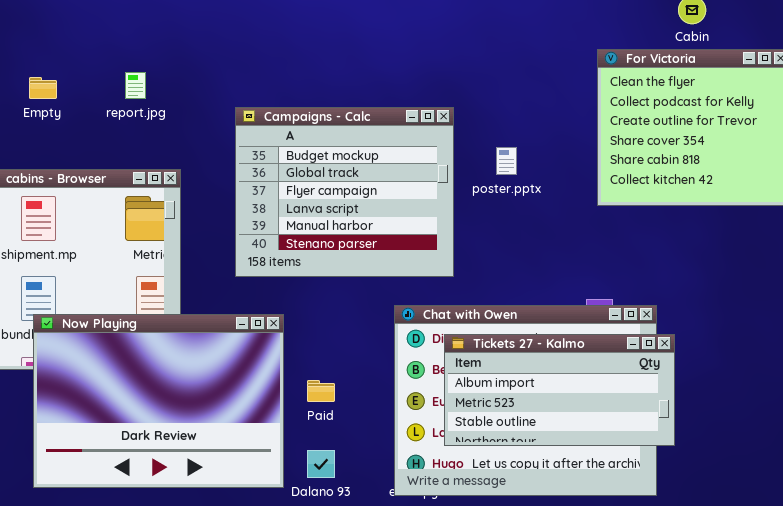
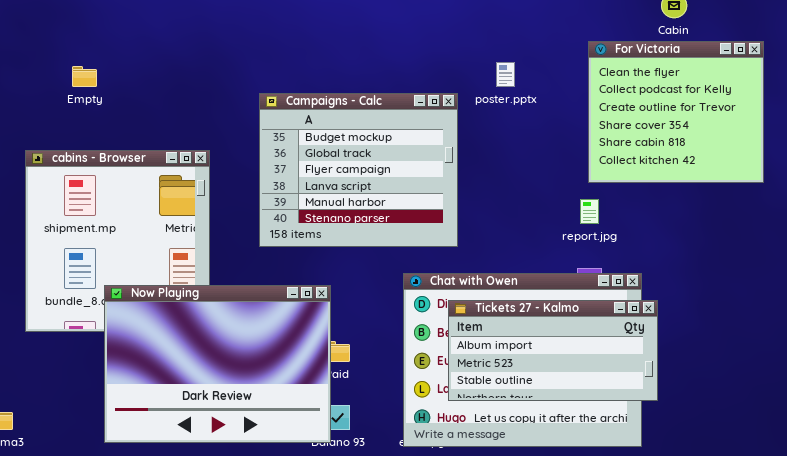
report.jpg: [125,72,146,99] -> [580,199,599,224], moved
poster.pptx: [496,147,517,175] -> [496,62,515,87], moved
Now Playing: [33,314,284,488] -> [104,285,331,443], moved

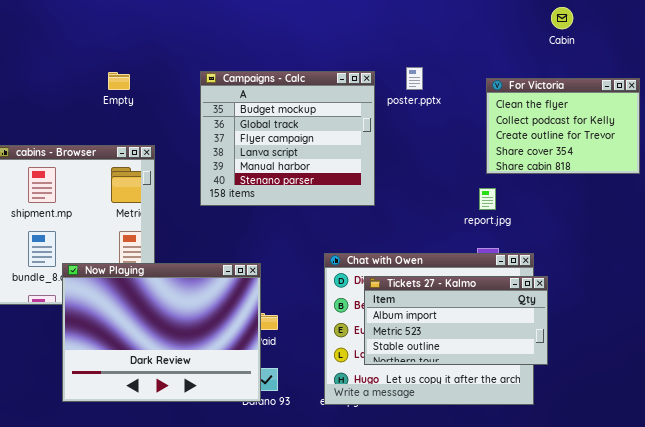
For Victoria: [588,41,764,183] -> [486,78,640,174], resized
Empty: [72,66,97,87] -> [108,72,130,90], moved
Campaigns - Calc: [259,93,458,247] -> [200,71,375,206], moved

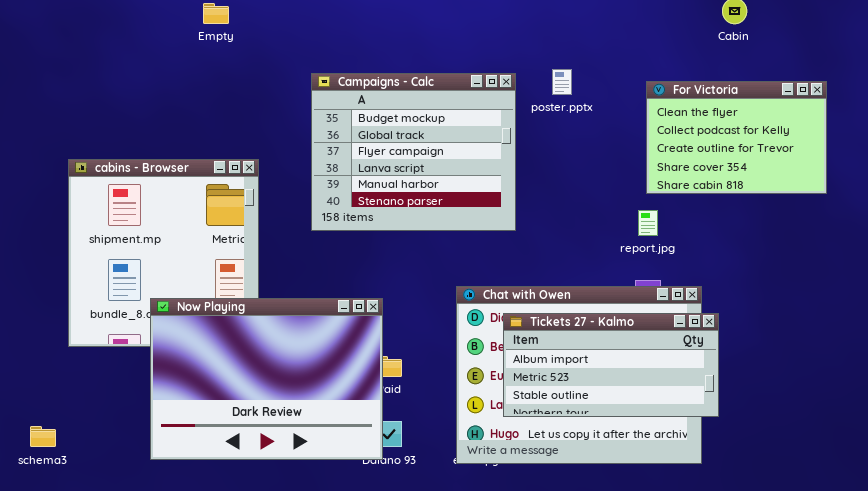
Empty: [108,72,130,90] -> [203,3,229,24], moved

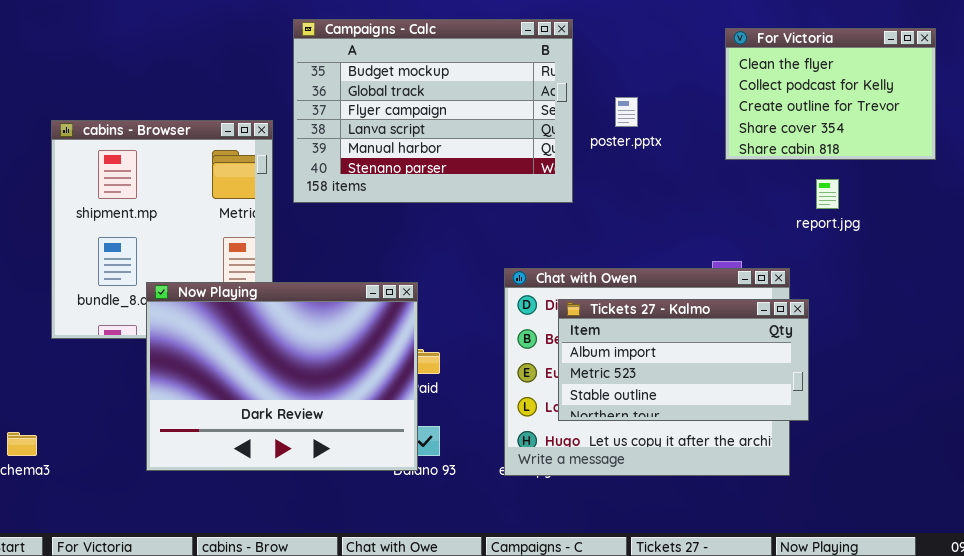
poster.pptx: [552,69,572,95] -> [615,97,638,127], moved
Campaigns - Calc: [311,73,516,231] -> [293,19,573,203], resized
report.jpg: [638,210,658,236] -> [816,179,839,209], moved

